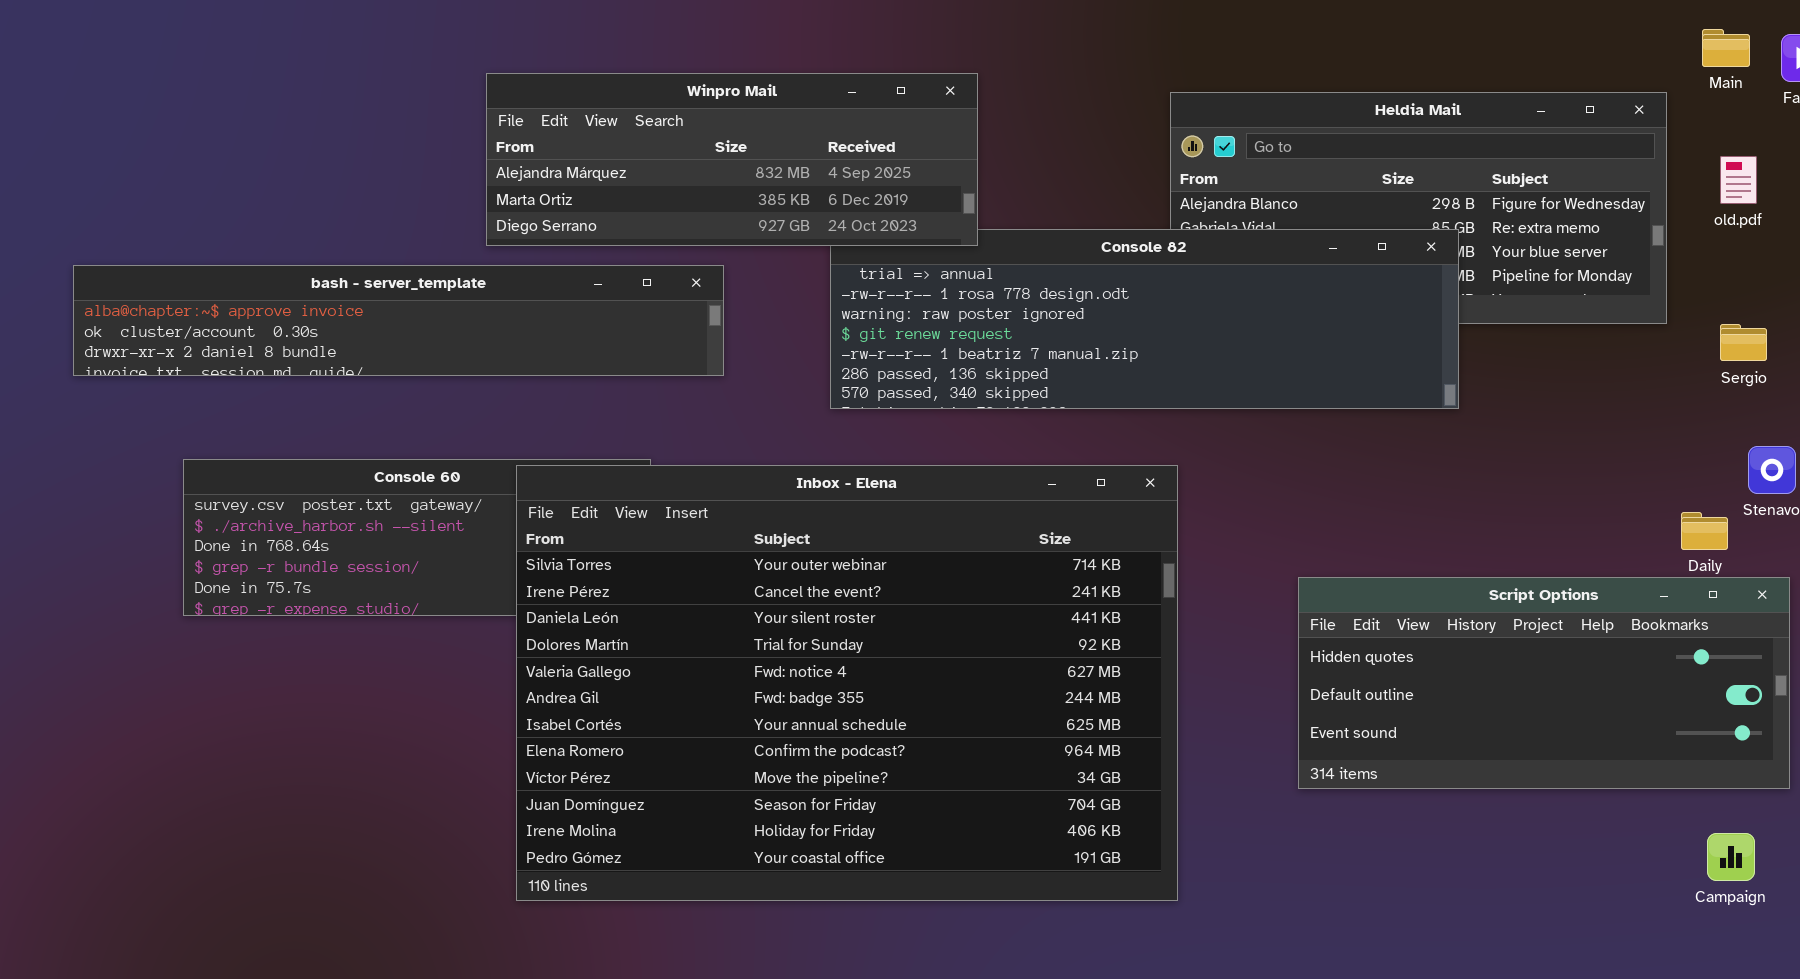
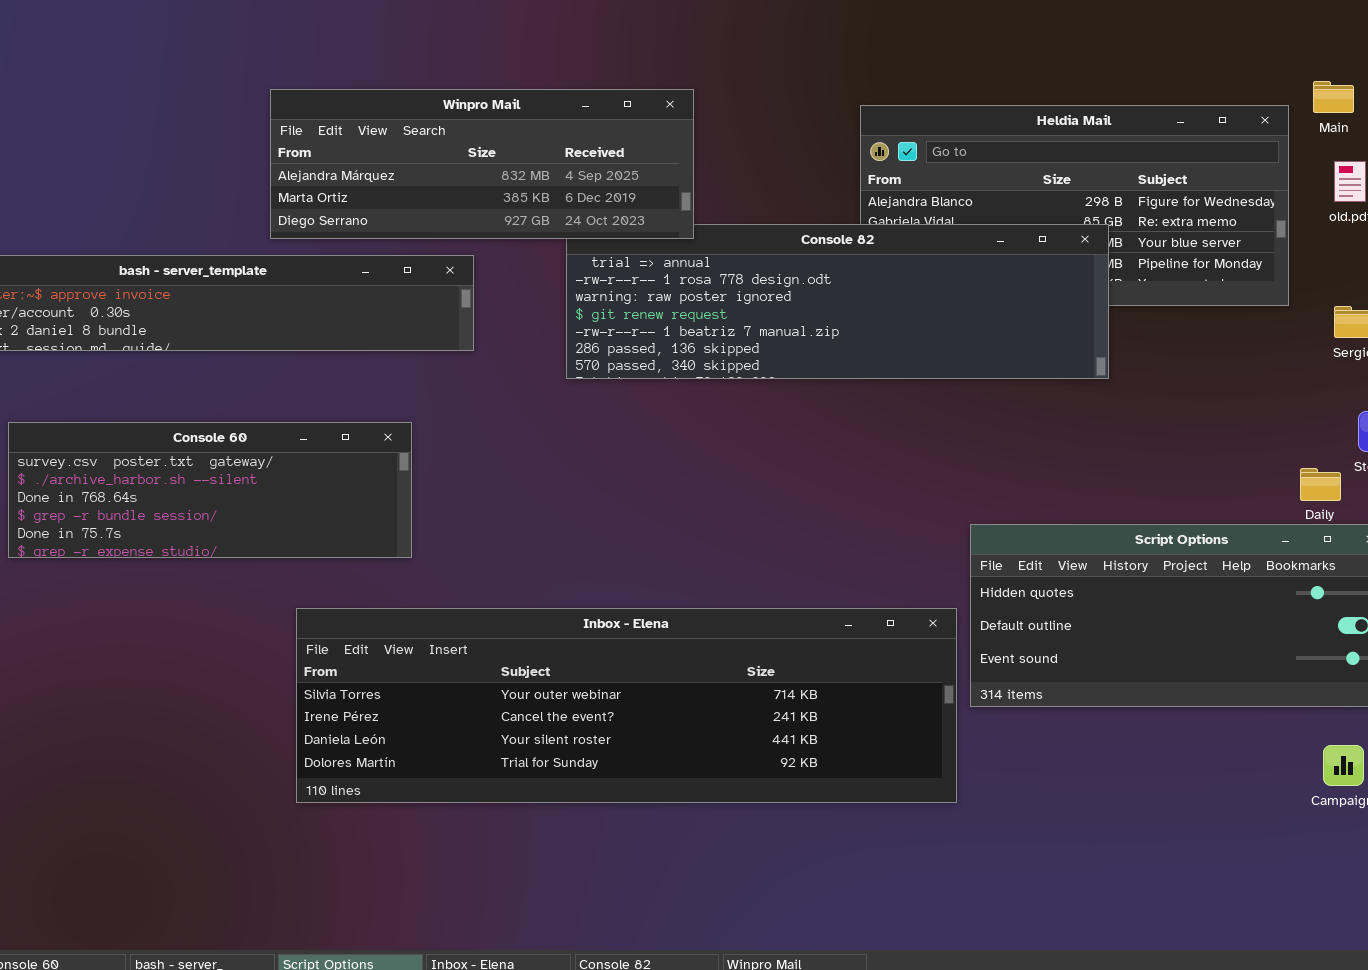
Main: [1702,29,1750,67] -> [1313,81,1354,113], moved
Inbox - Elena: [516,465,1178,901] -> [296,608,957,803], resized

